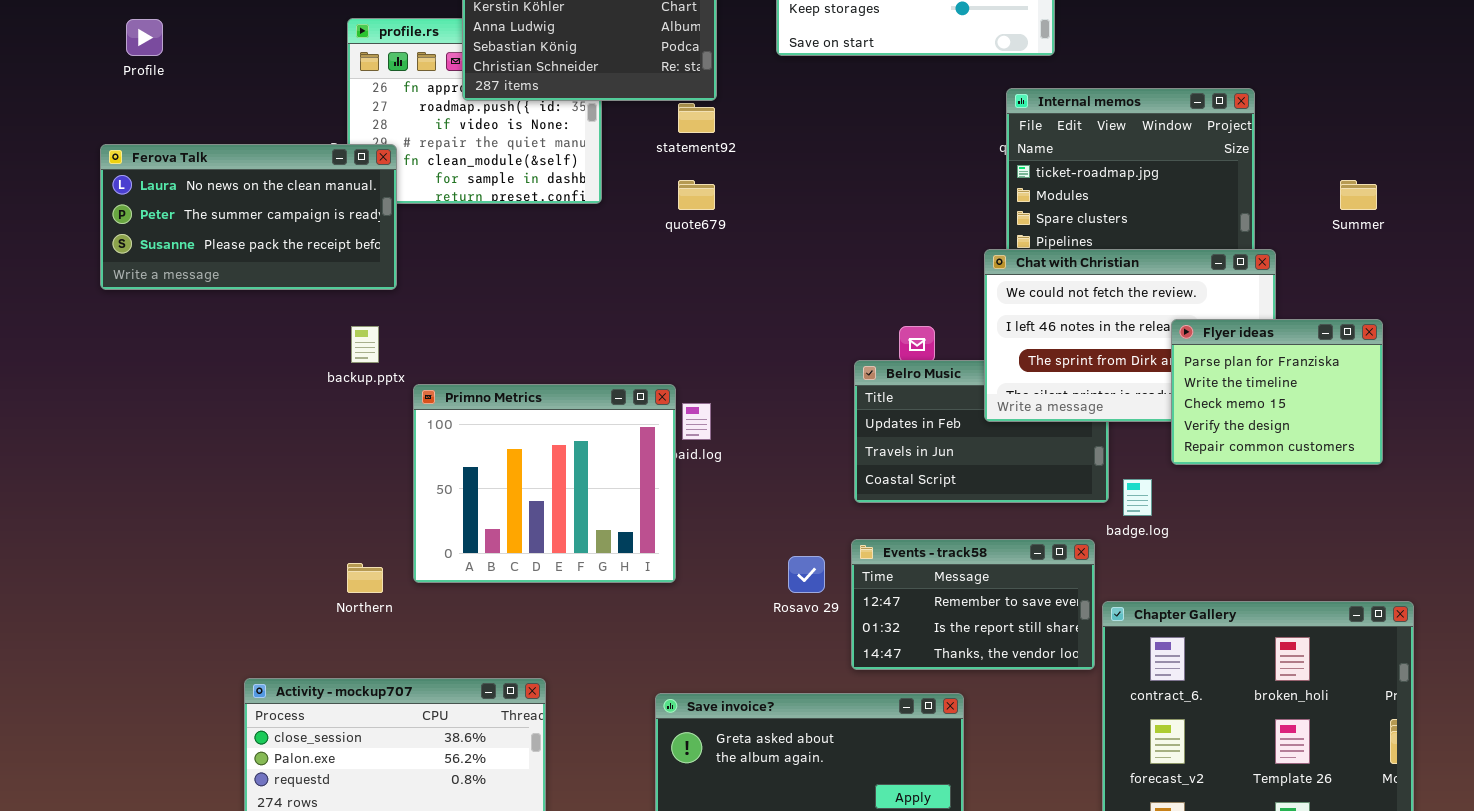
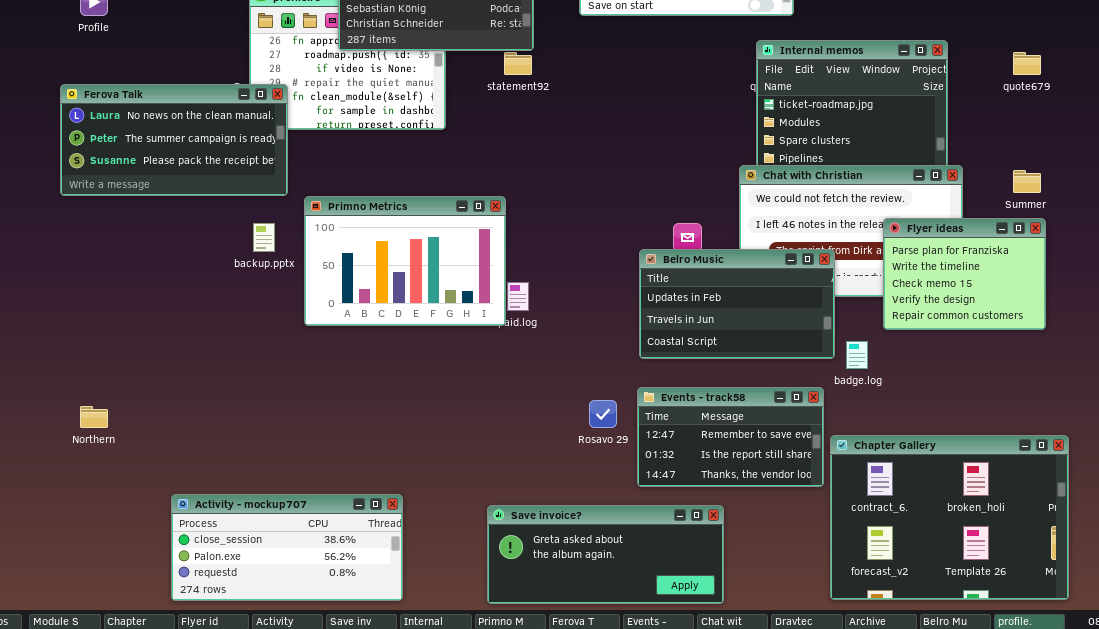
quote679: [678,180,715,210] -> [1013,52,1041,75], moved
Summer: [1340,180,1377,210] -> [1013,170,1041,193], moved
Belro Music: [854,360,1109,503] -> [639,249,835,359], raised
Primno Metrics: [413,384,676,583] -> [304,196,506,326], moved, resized
Northern: [347,563,383,593] -> [80,406,108,428], moved

